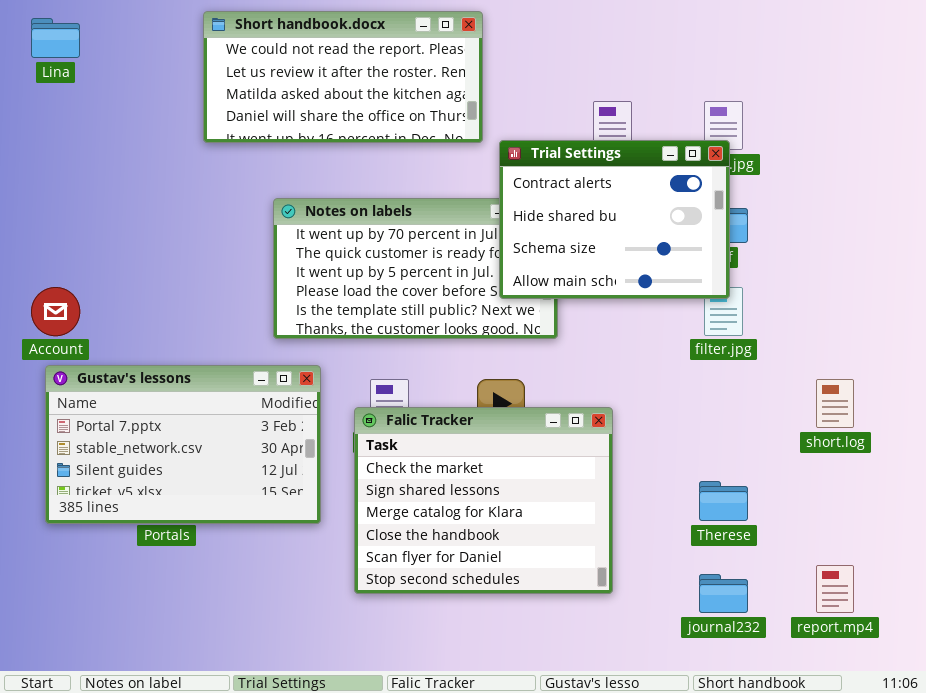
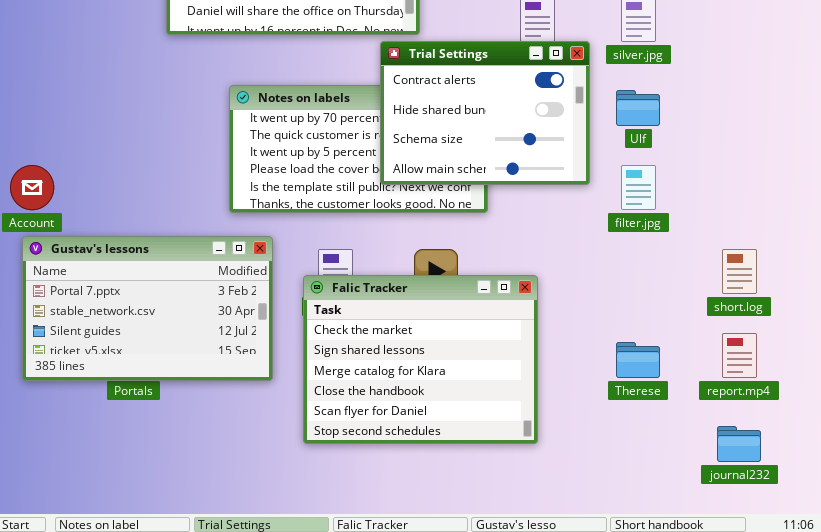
Trial Settings: [499,140,730,299] -> [380,41,590,185], moved
report.mp4: [816,565,854,613] -> [722,333,757,378], moved
journal232: [699,574,748,613] -> [717,426,761,462], moved

